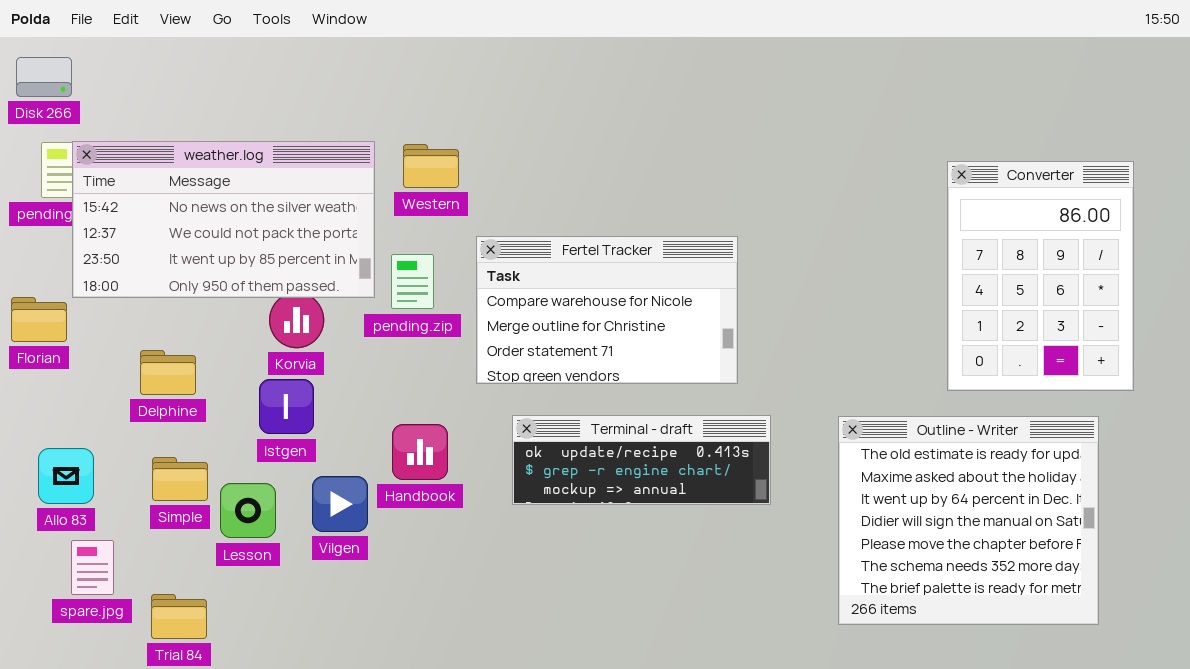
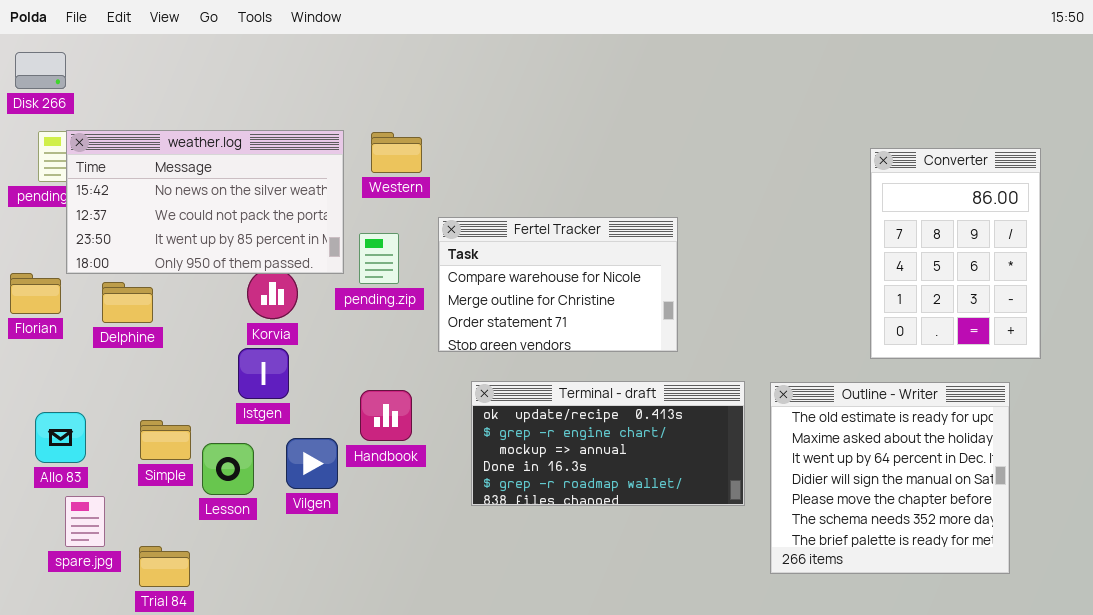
Delphine: [140,350,196,395] -> [102,282,153,323], moved
Terminal - draft: [512,415,771,505] -> [471,381,745,506], resized

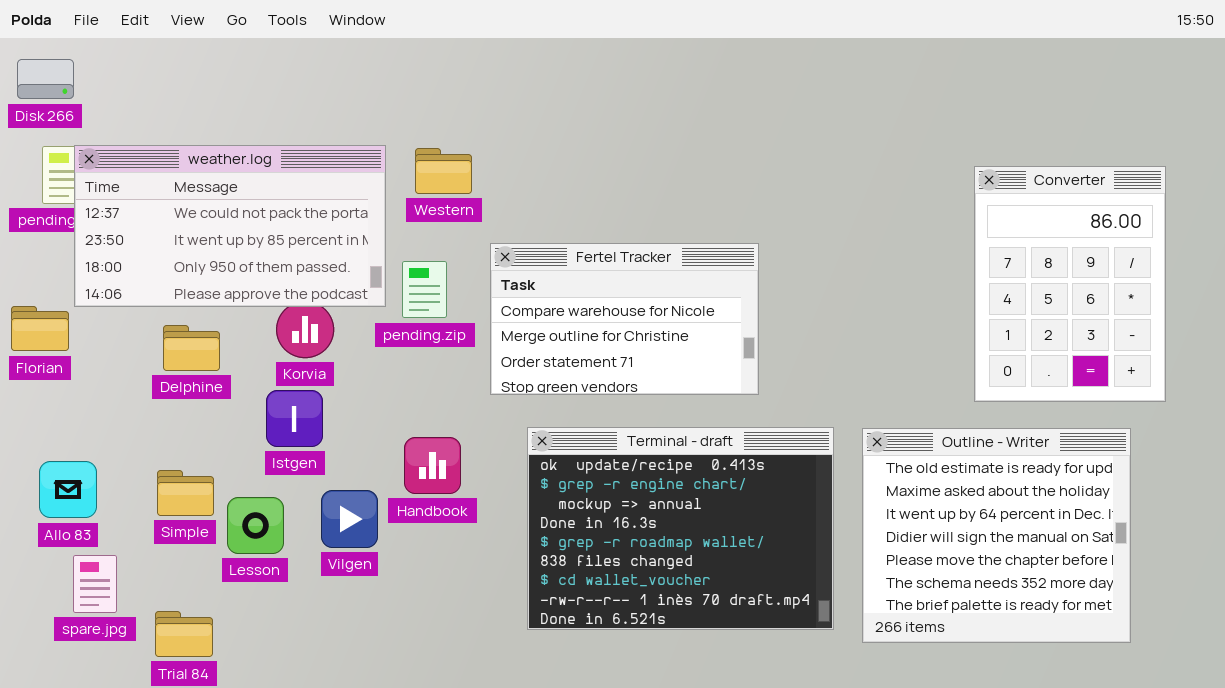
weather.log: [66,130,344,274] -> [74,145,386,307], scrolled down 1 row
Delphine: [102,282,153,323] -> [163,325,220,371], moved
Terminal - draft: [471,381,745,506] -> [527,427,834,630], resized

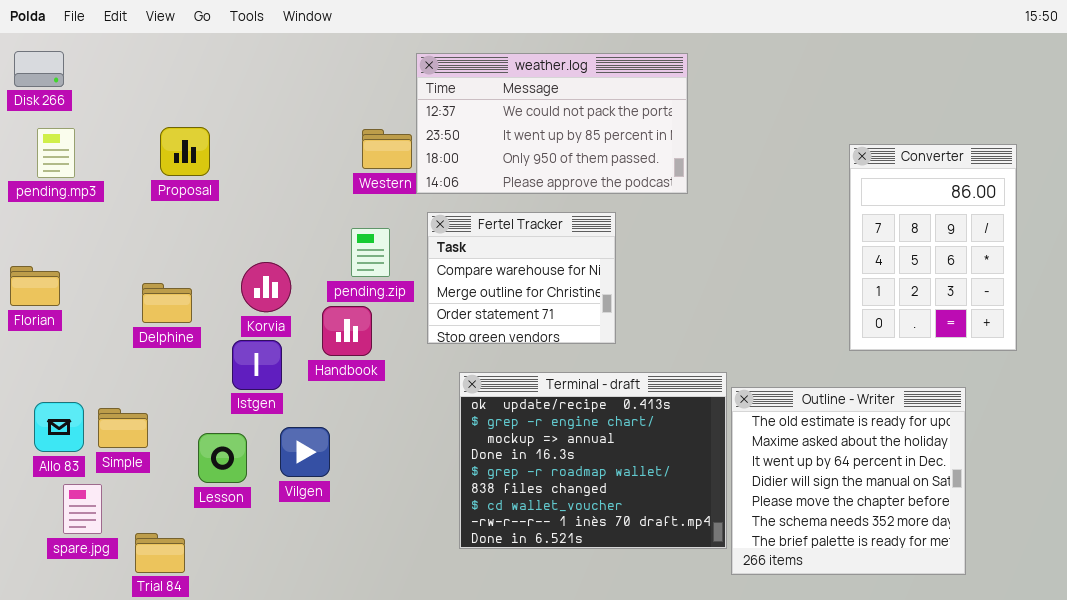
weather.log: [74,145,386,307] -> [416,53,688,194], moved
Fertel Tracker: [490,243,759,395] -> [427,212,616,344], resized
Outline - Writer: [862,428,1131,643] -> [731,387,966,575], moved
Handbook: [404,437,461,494] -> [322,306,372,356], moved
Simple: [157,470,214,516] -> [98,408,148,448], moved

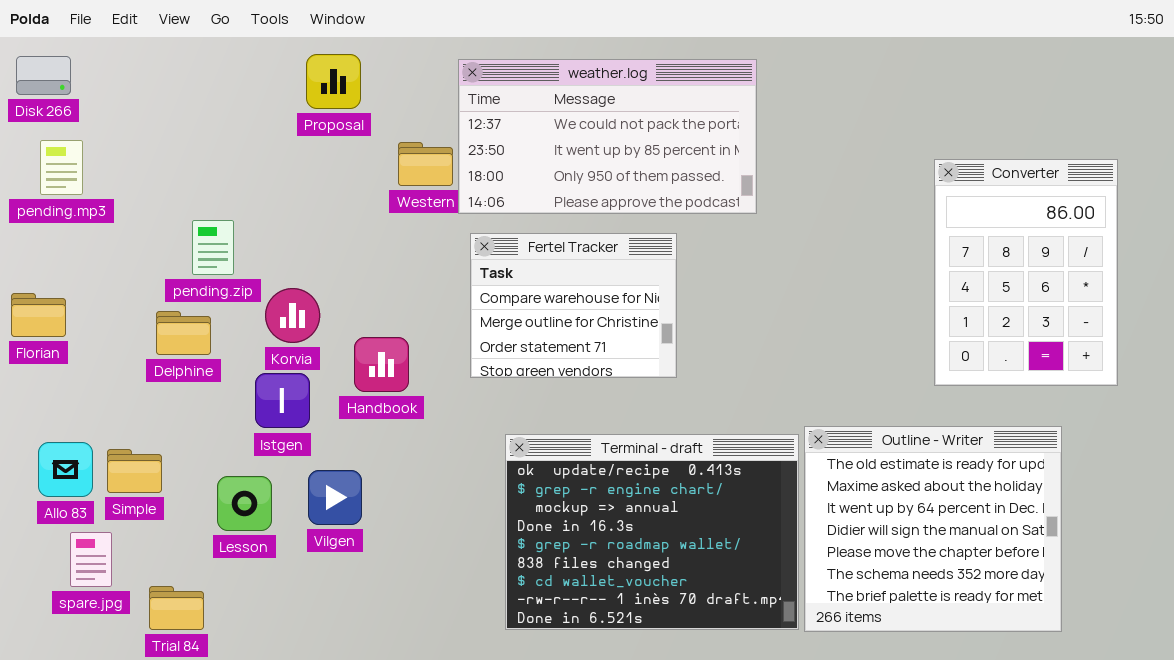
Proposal: [160,127,210,176] -> [306,54,361,109], moved
pending.zip: [351,228,390,277] -> [192,220,234,275], moved
Terminal - draft: [459,372,727,549] -> [505,434,799,630], moved

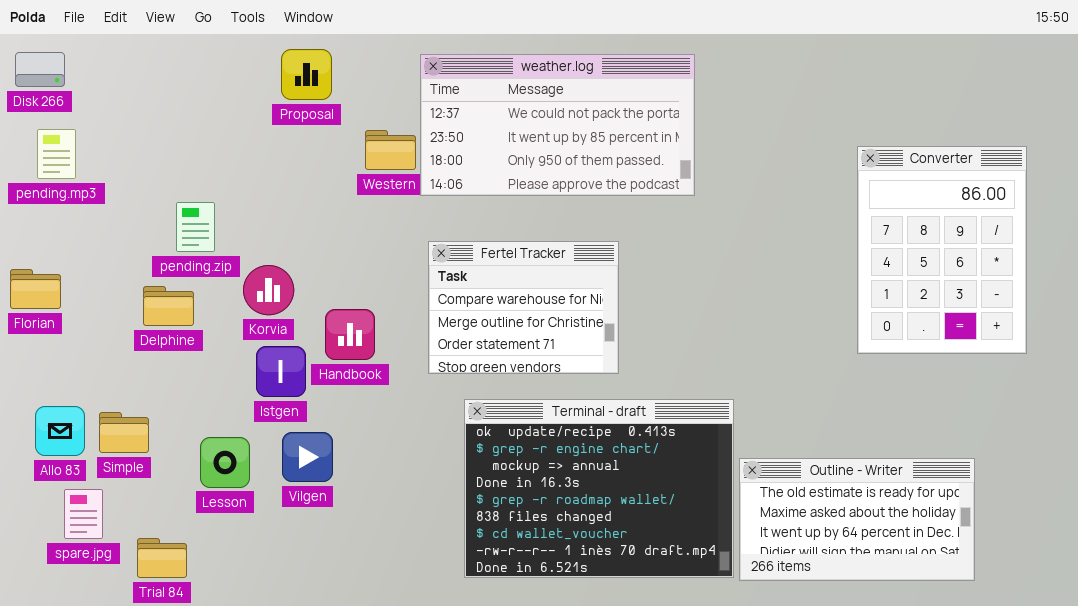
Fertel Tracker: [470,233,677,378] -> [428,241,619,374], moved
Istgen: [255,373,310,428] -> [256,346,306,397], moved
Outline - Writer: [804,426,1062,632] -> [739,458,975,581], resized

